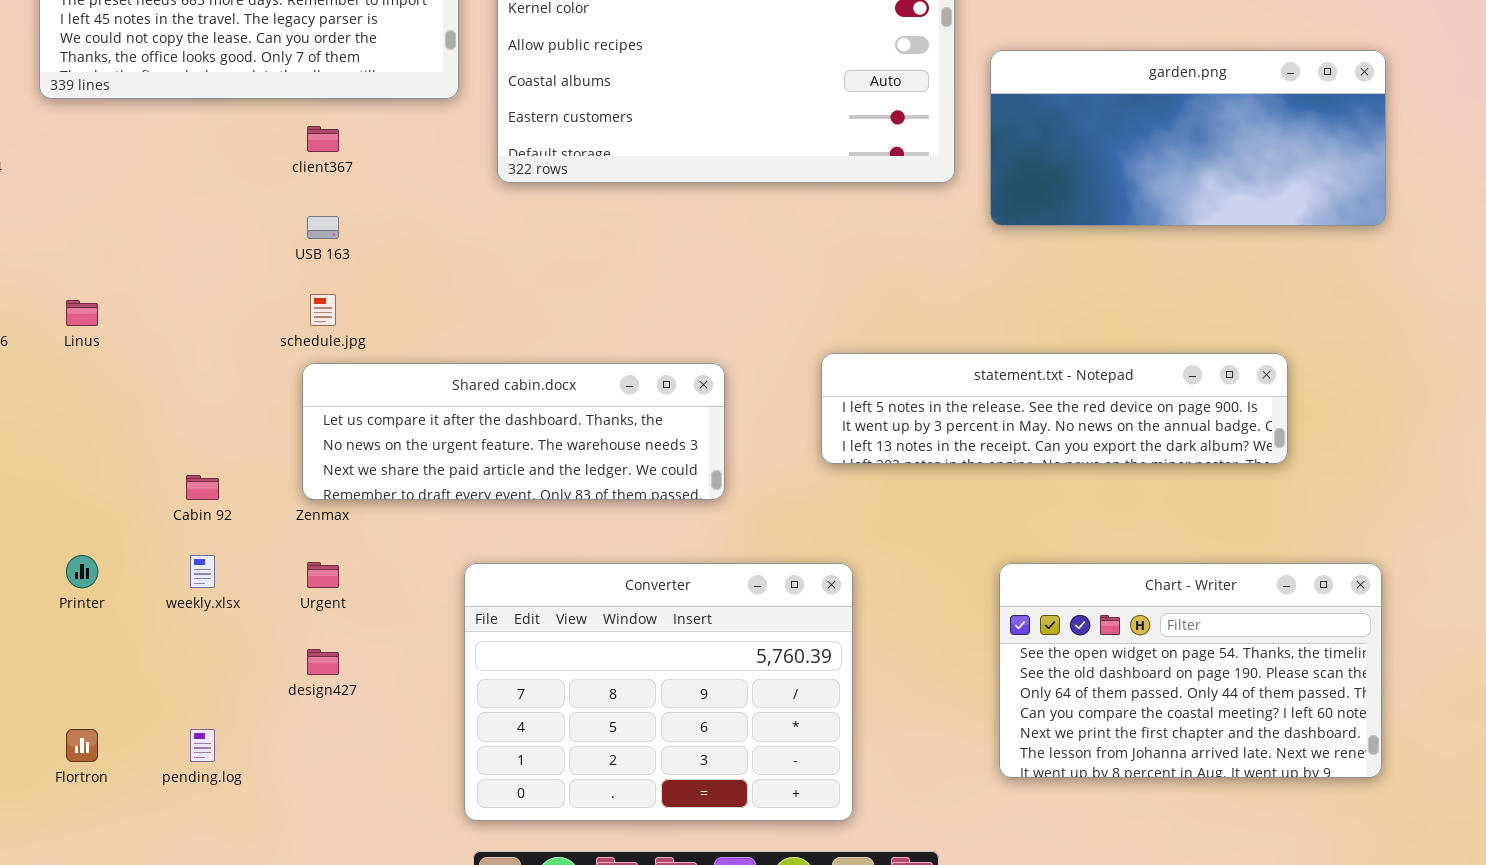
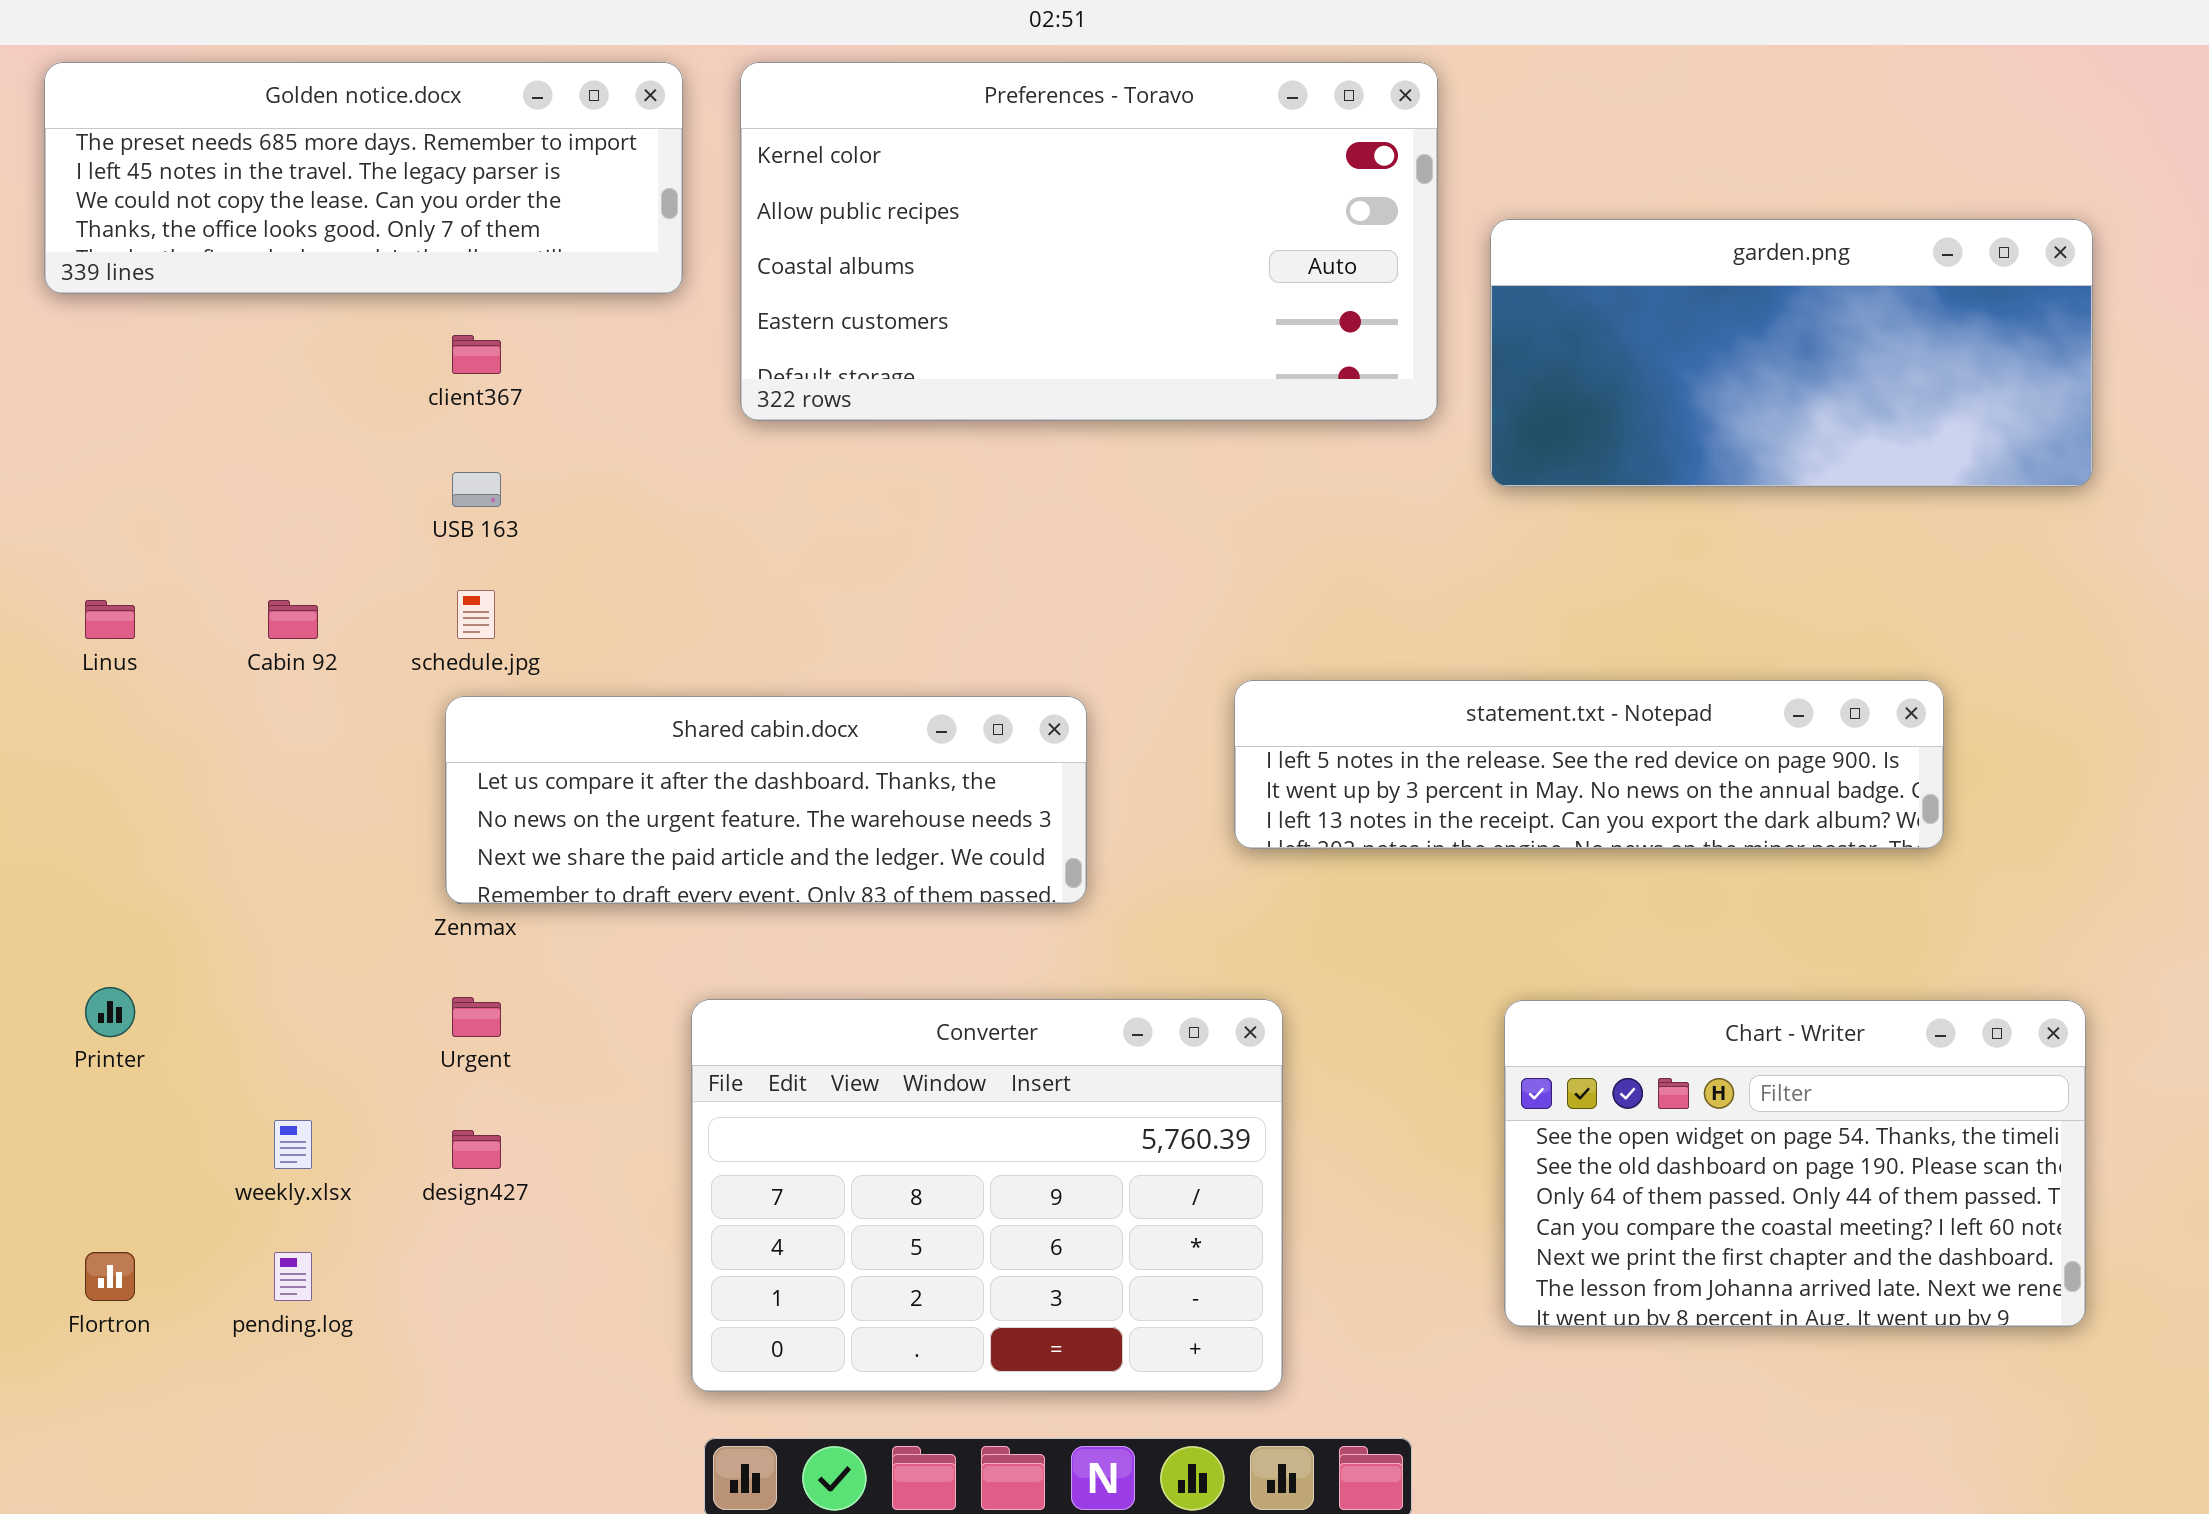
Cabin 92: [186,475,219,500] -> [268,600,318,639], moved
weekly.xlsx: [190,555,215,588] -> [274,1120,312,1169], moved

